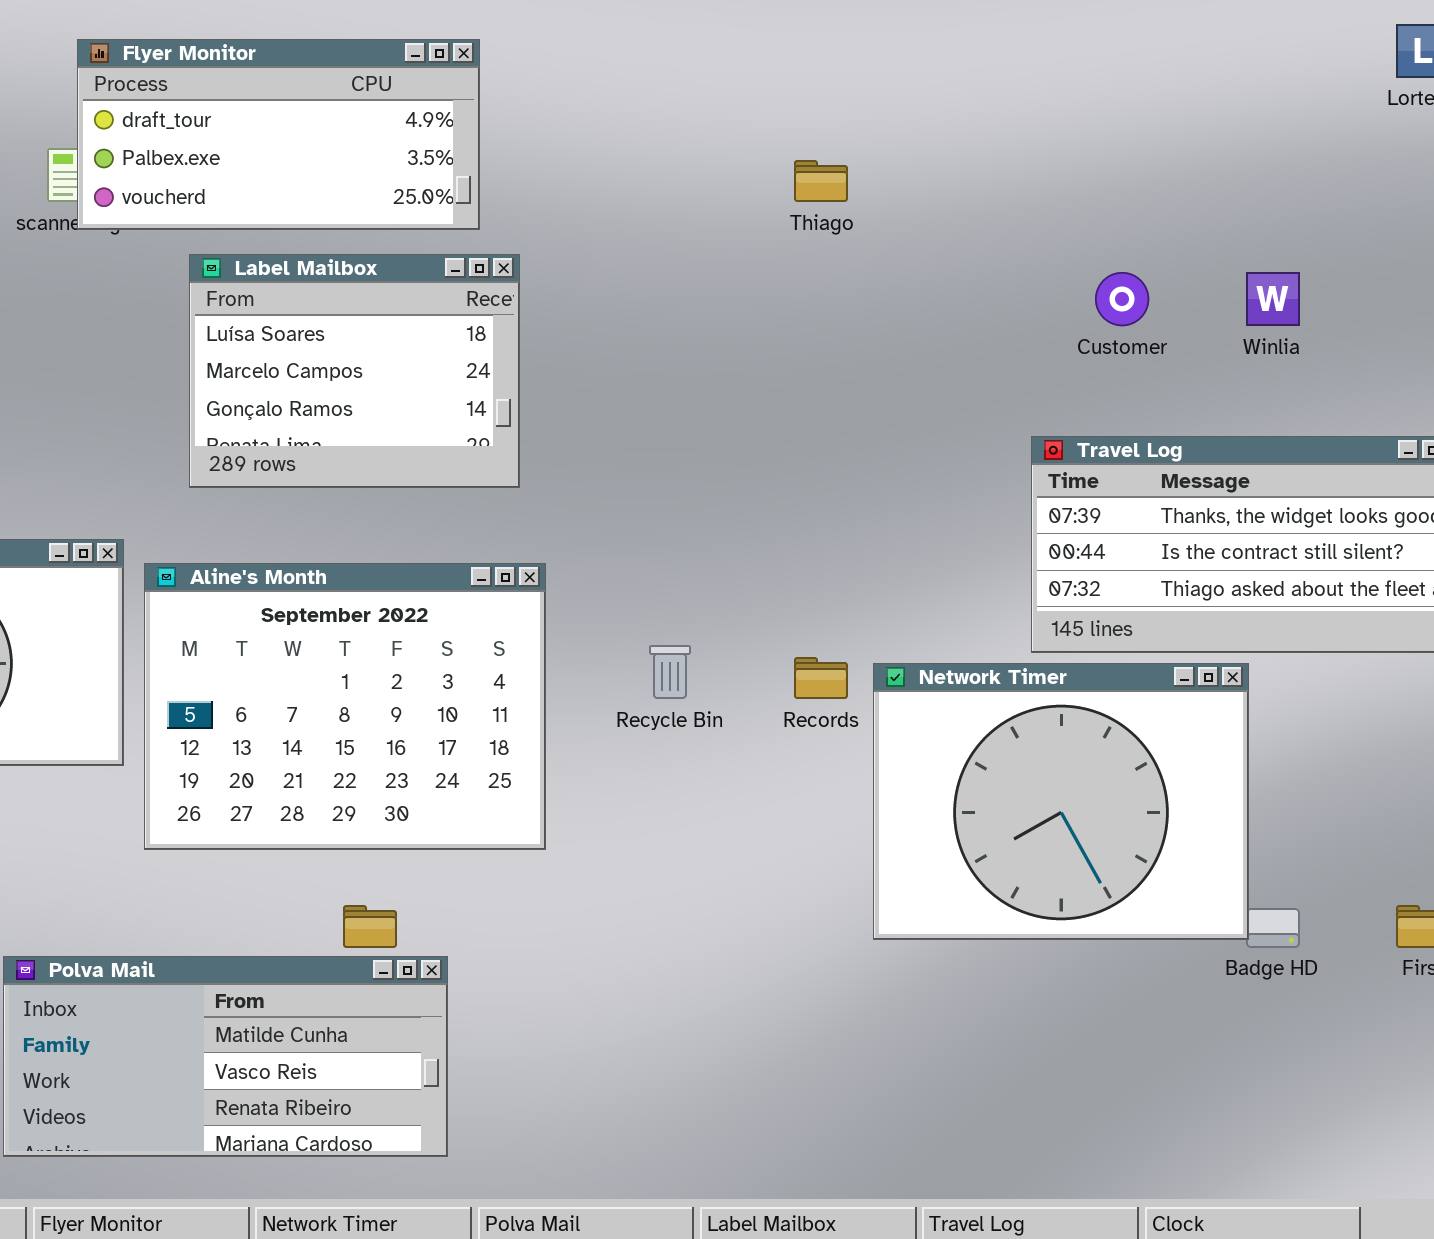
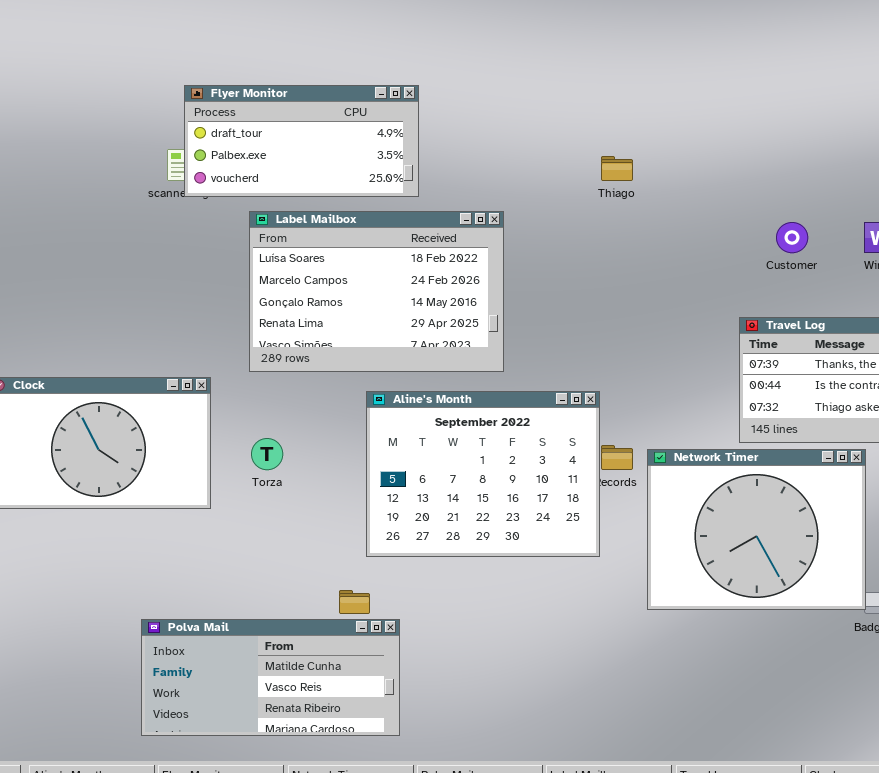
Label Mailbox: [189,254,520,488] -> [249,211,504,372], resized
Aline's Month: [144,563,546,850] -> [366,391,600,557], moved

